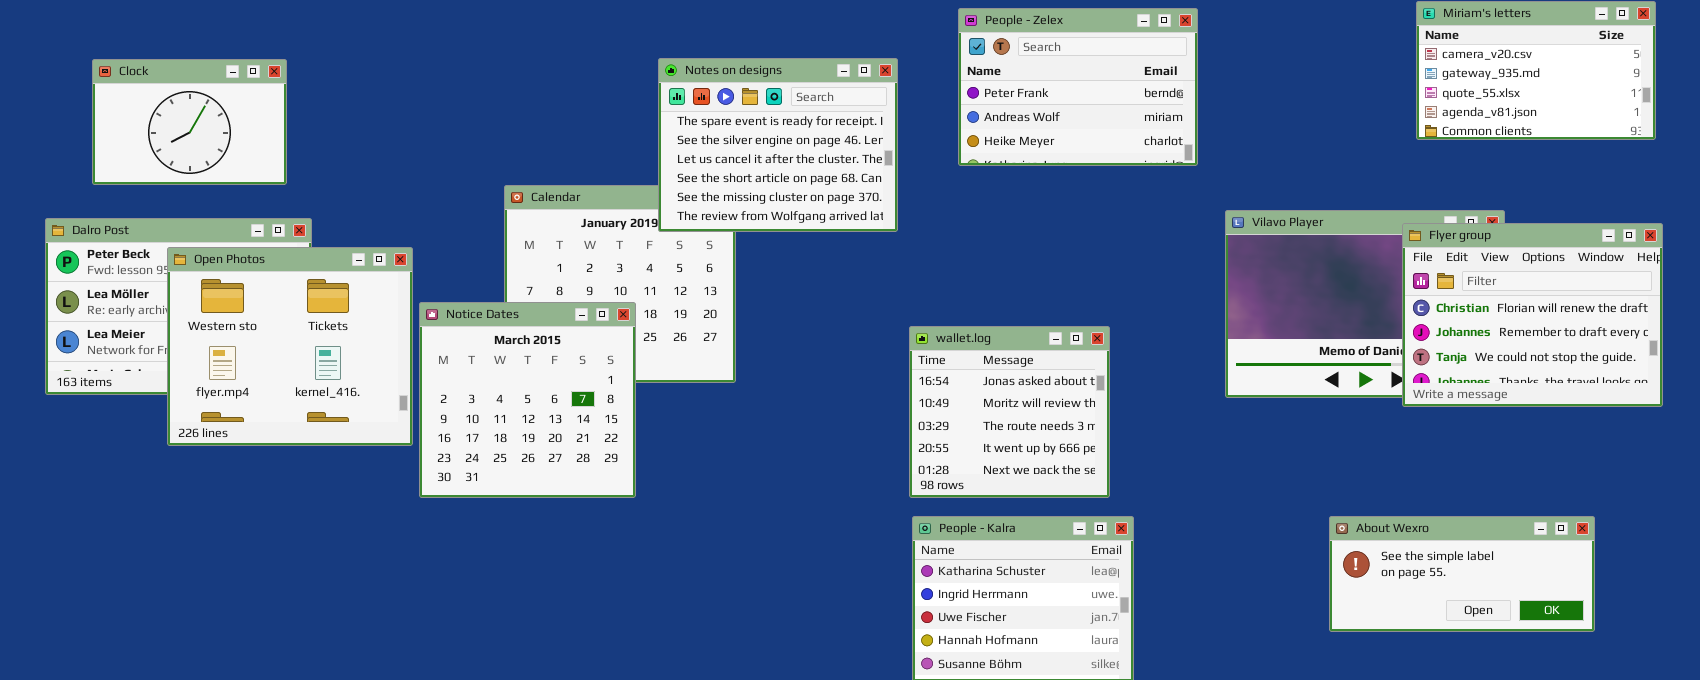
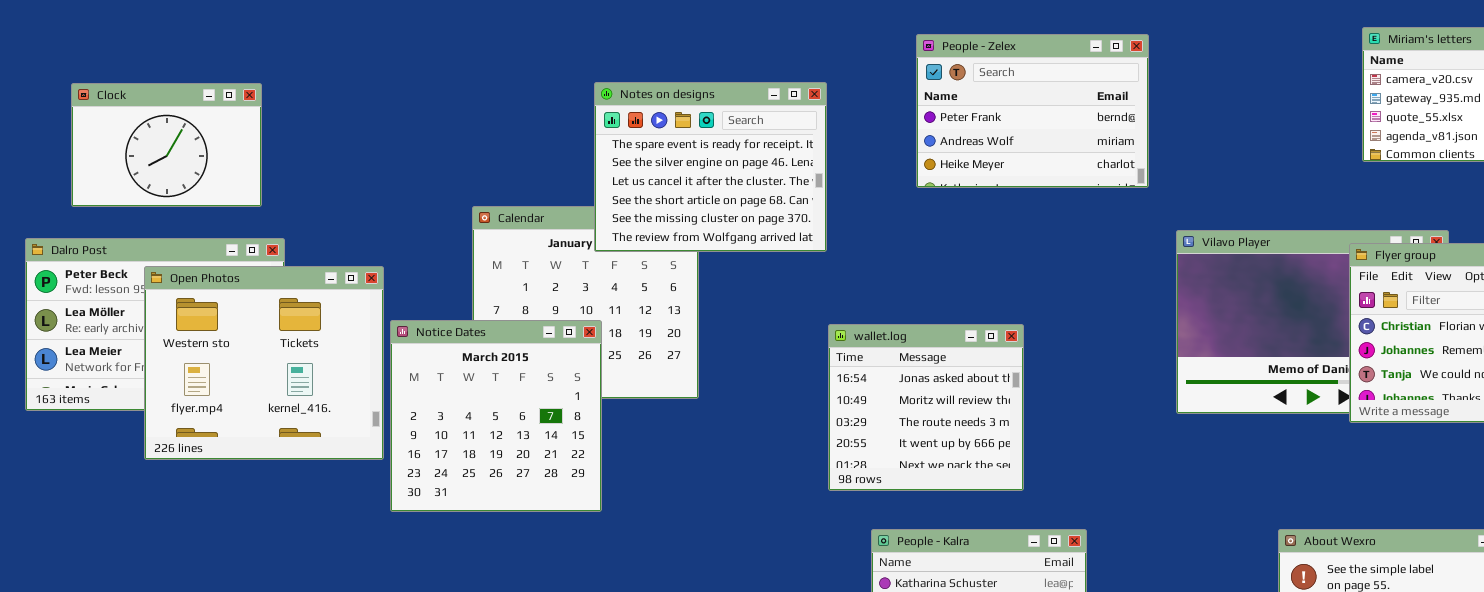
Notes on designs: [658,58,898,232] -> [594,82,827,252], moved
wallet.log: [909,326,1110,498] -> [828,324,1024,491], moved

